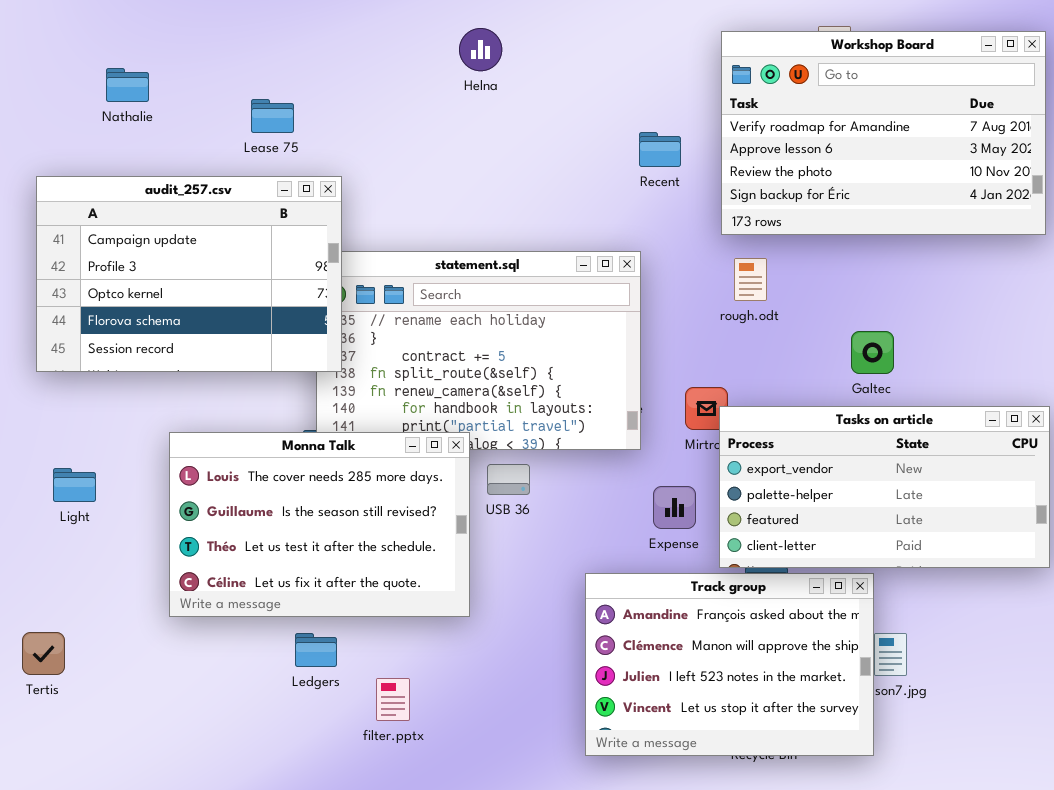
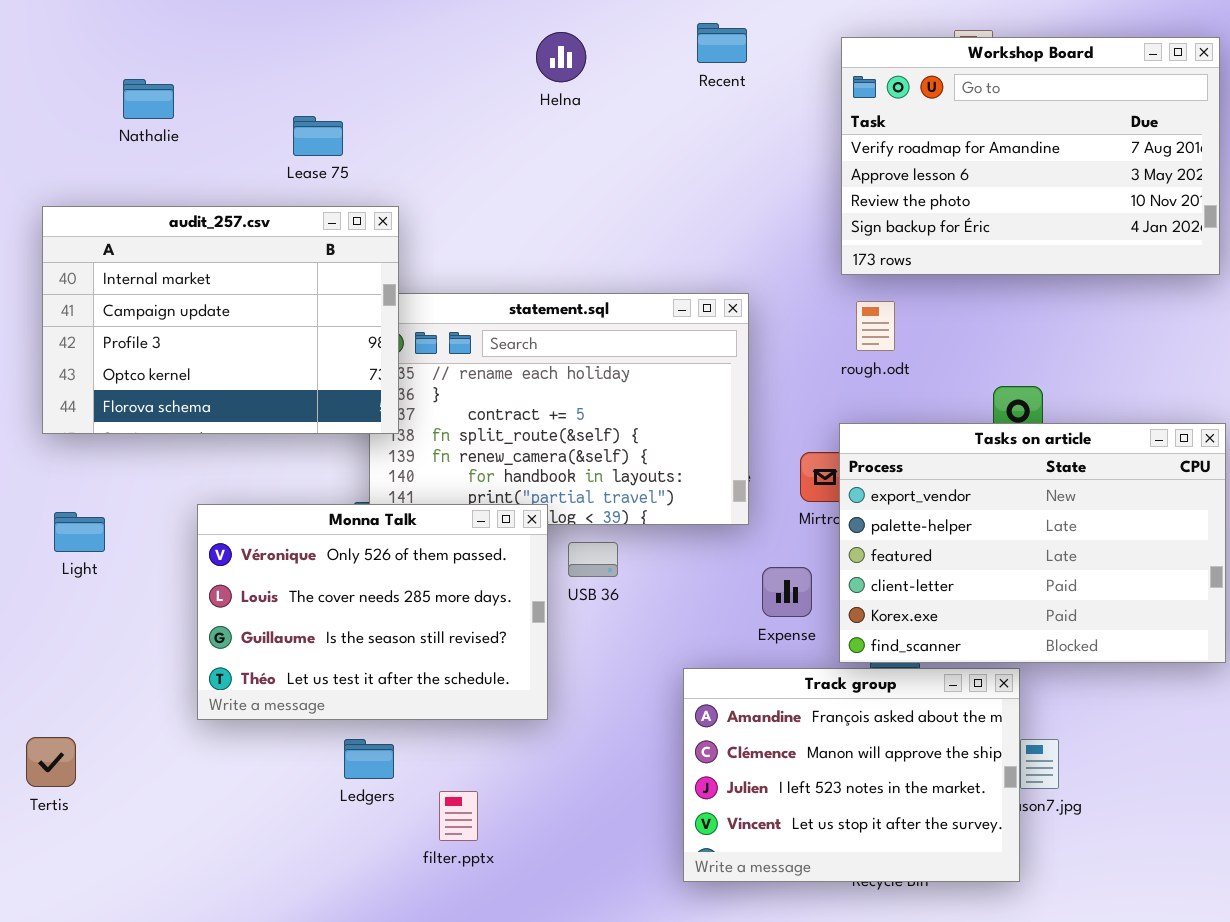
Recent: [639,132,681,167] -> [697,23,747,63], moved
audit_257.csv: [36,176,342,372] -> [42,206,399,434], scrolled up 1 row
Tasks on article: [719,406,1050,568] -> [839,423,1226,663], resized
Monna Talk: [169,432,470,617] -> [197,504,548,720], scrolled up 1 row
Light: [53,468,96,502] -> [54,512,105,552], moved

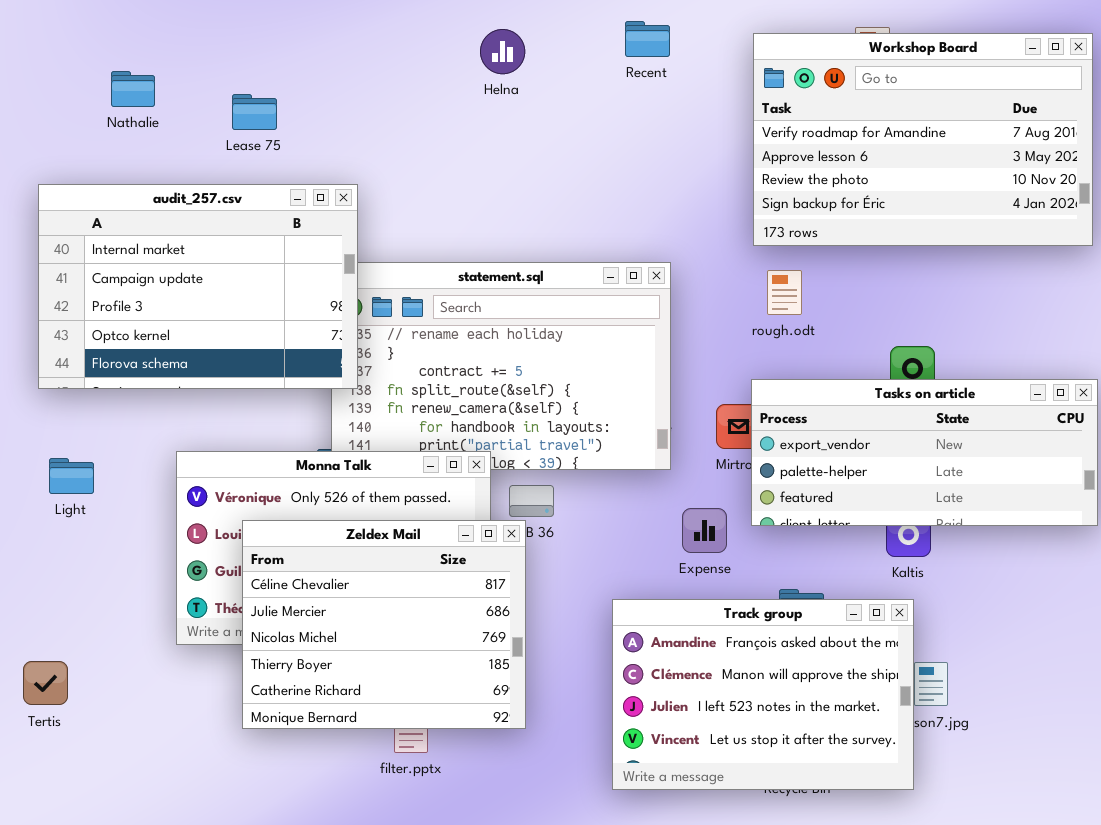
Lease 75: [293,116,343,156] -> [232,94,277,130], moved
Tasks on article: [839,423,1226,663] -> [751,379,1098,526], resized
Zeldex Mail: none -> [242,520,526,729], opened

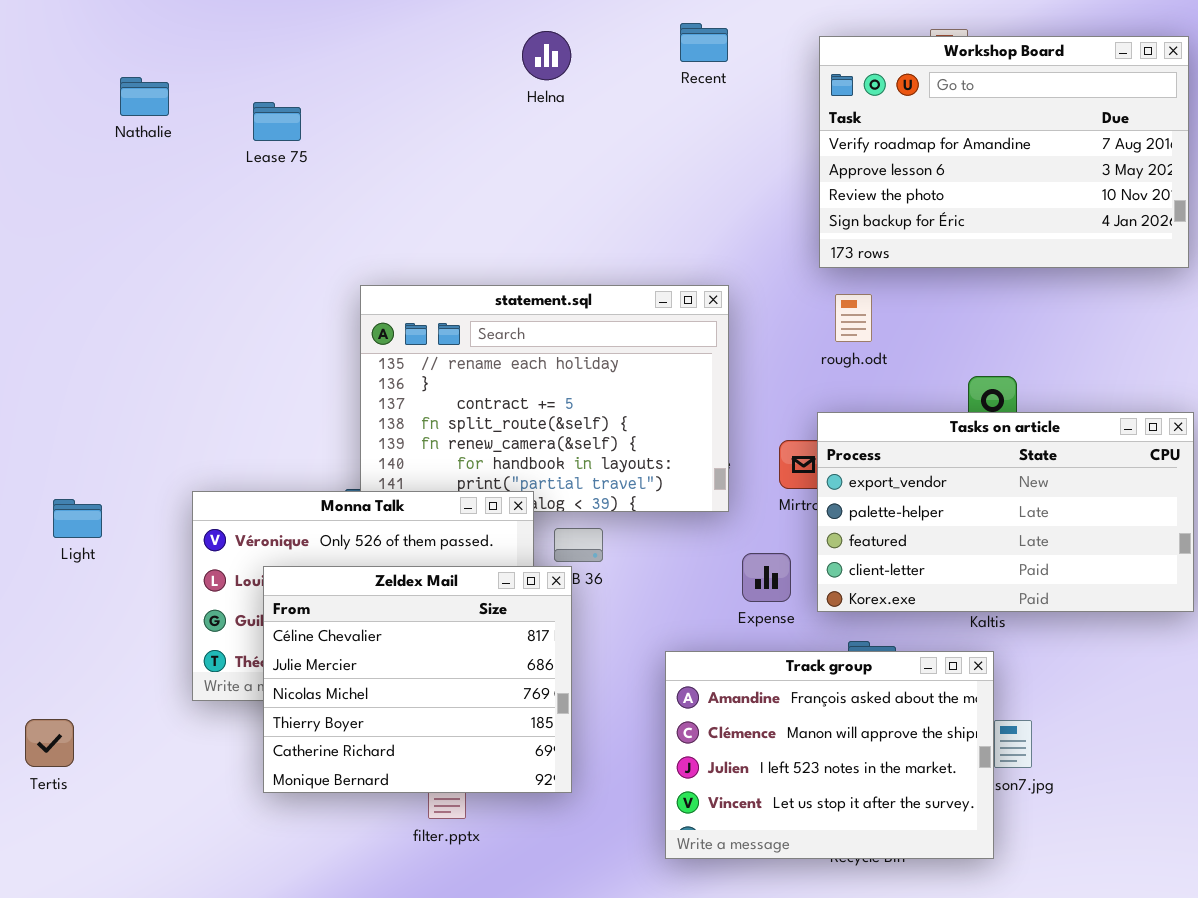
audit_257.csv: [38,184,358,389] -> none, closed
Tasks on article: [751,379,1098,526] -> [817,412,1194,612], resized

